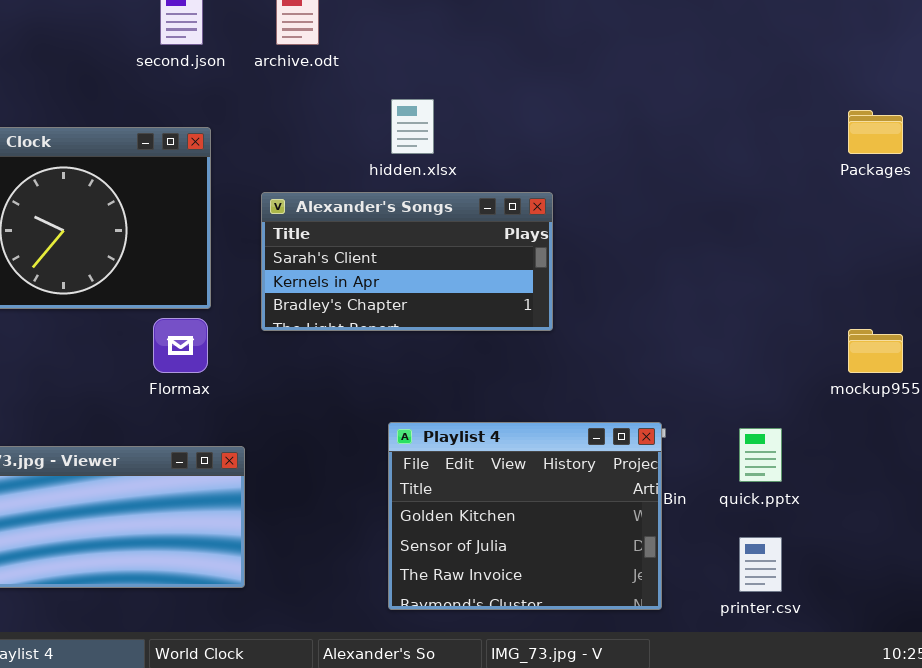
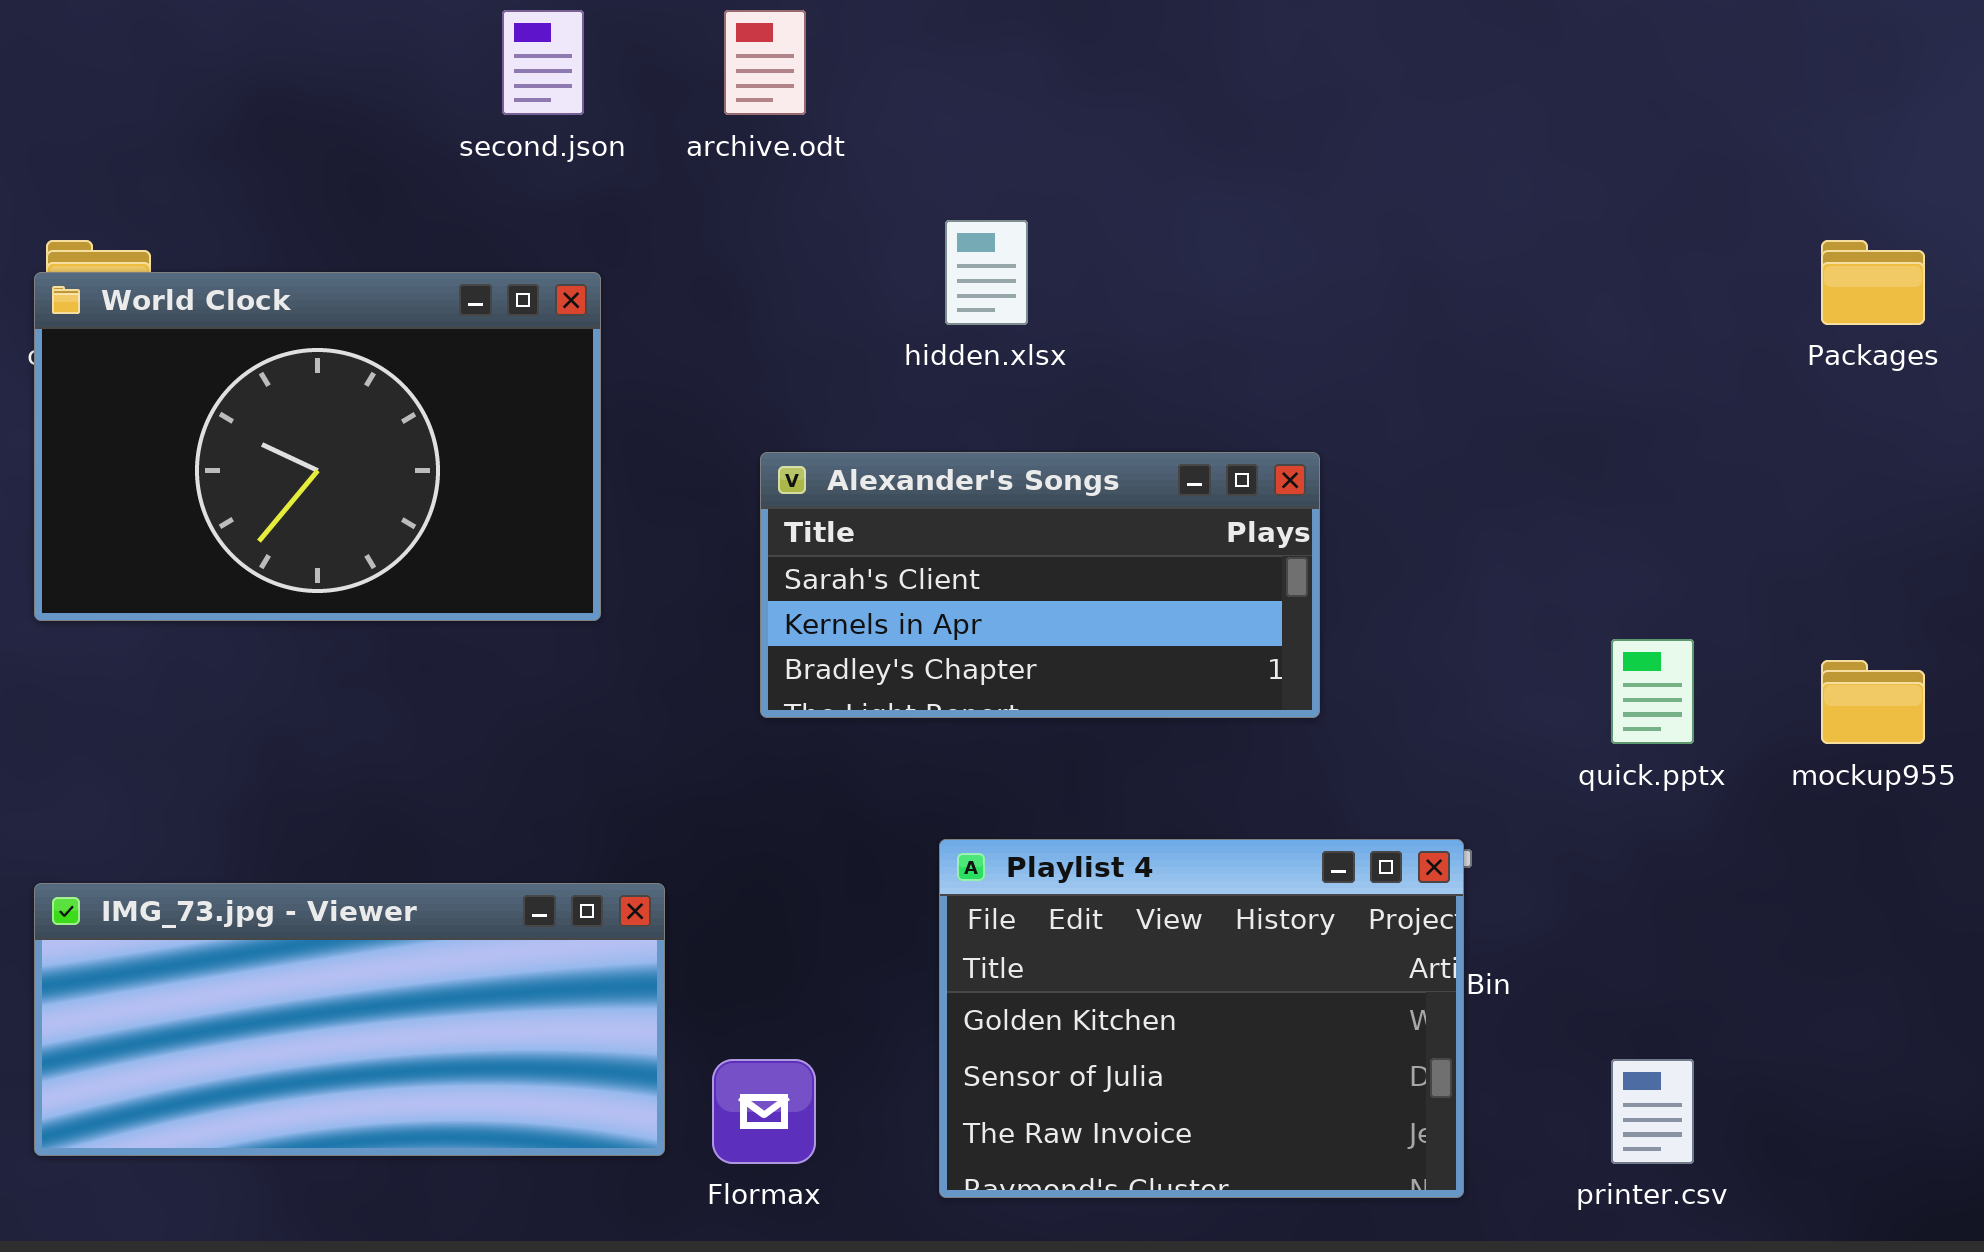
Alexander's Songs: [261,192,553,331] -> [760,452,1320,718], moved
Flormax: [153,318,208,373] -> [712,1059,816,1164], moved
quick.pptx: [739,428,782,482] -> [1611,639,1694,744], moved

